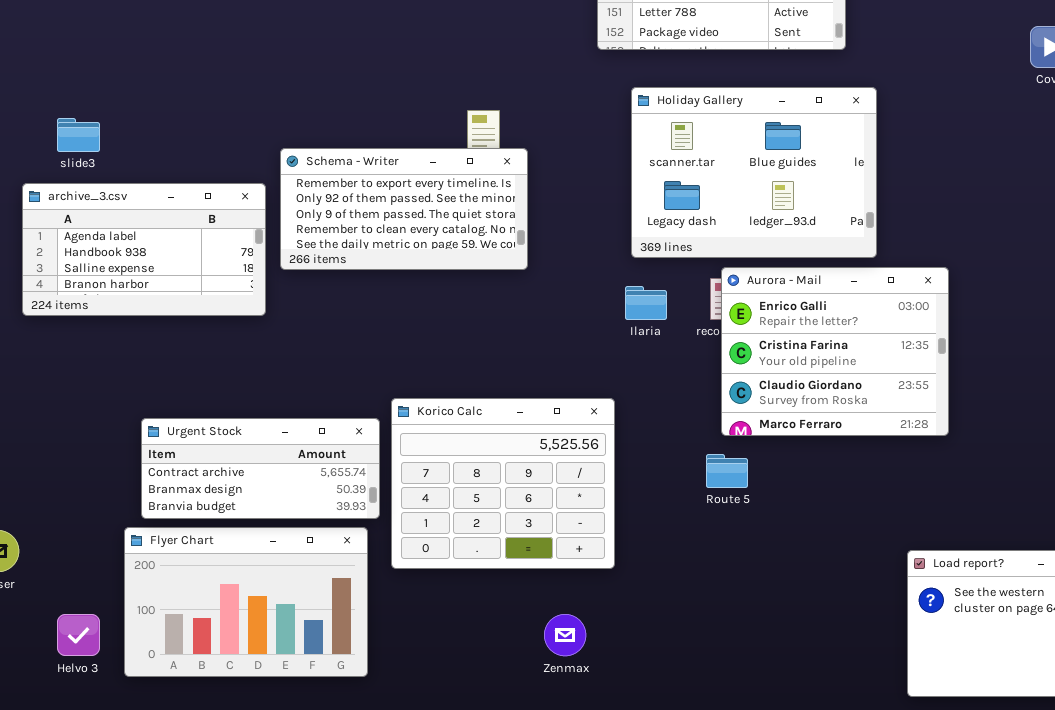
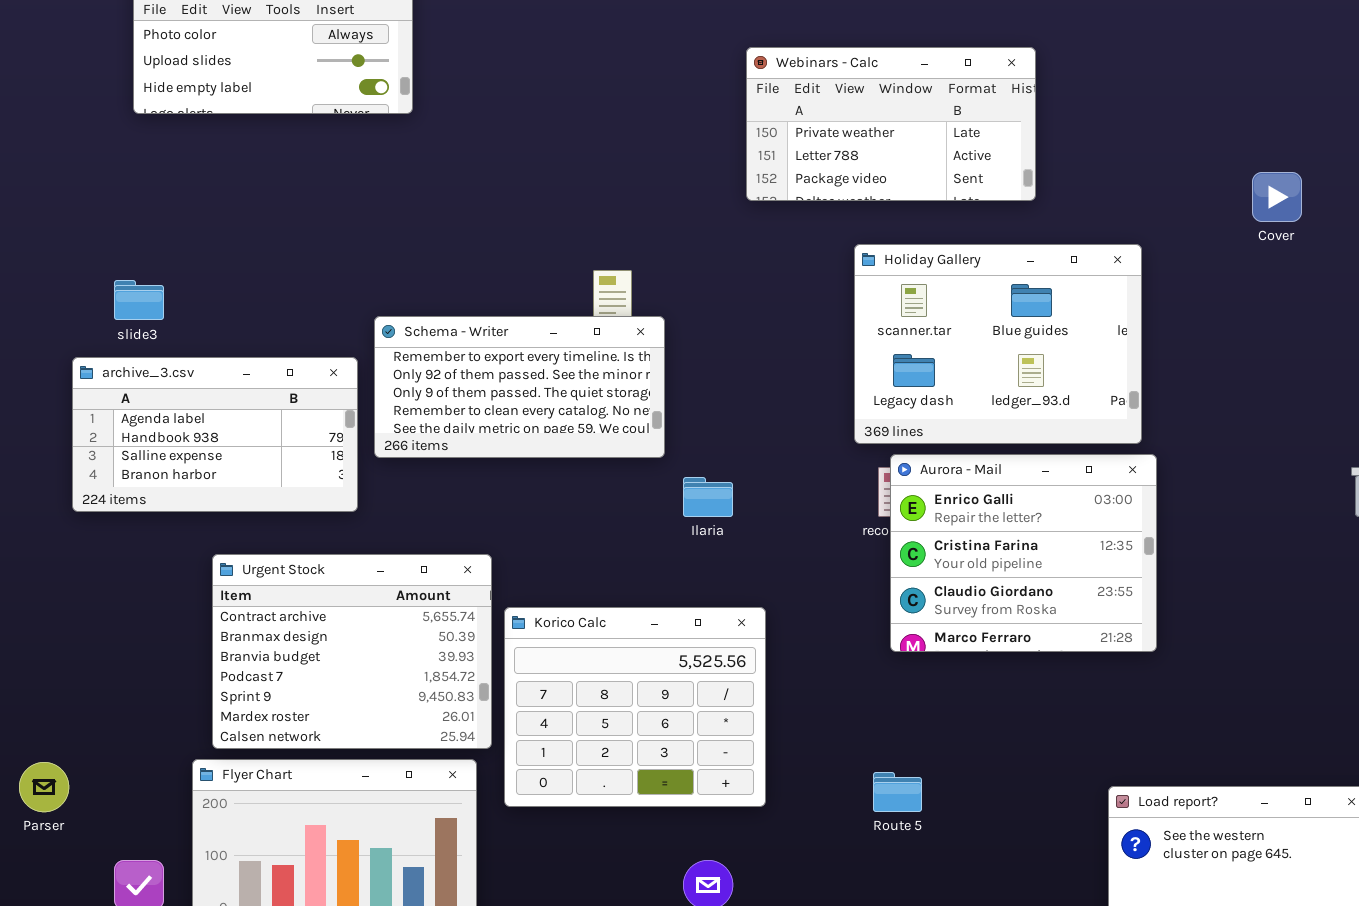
Holiday Gallery: [631,87,877,258] -> [854,244,1142,444], moved
Ilaria: [625,286,667,320] -> [683,477,733,517], moved
Urgent Stock: [141,418,380,519] -> [212,554,492,749], resized
Route 5: [706,454,748,488] -> [873,772,922,812], moved

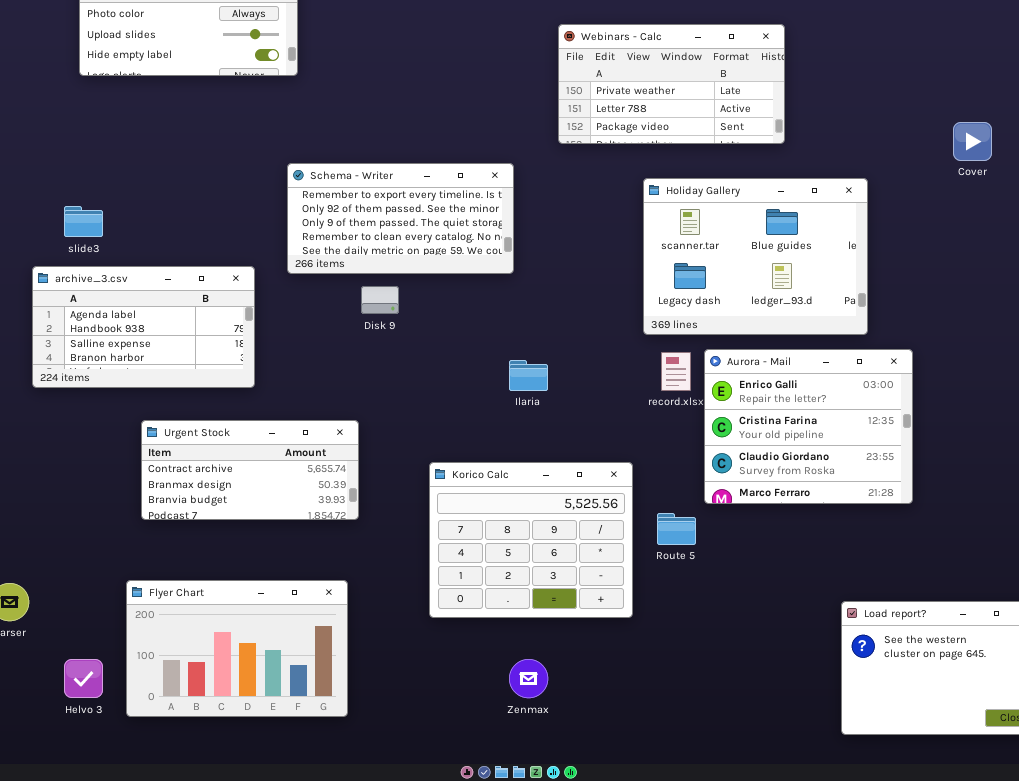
Schema - Writer: [374,316,665,458] -> [287,163,514,274], moved
Aurora - Mail: [890,454,1157,652] -> [704,349,913,504], moved
Urgent Stock: [212,554,492,749] -> [141,420,359,520], resized
Korico Calc: [504,607,766,807] -> [429,462,633,618], moved
Route 5: [873,772,922,812] -> [657,513,696,545], moved

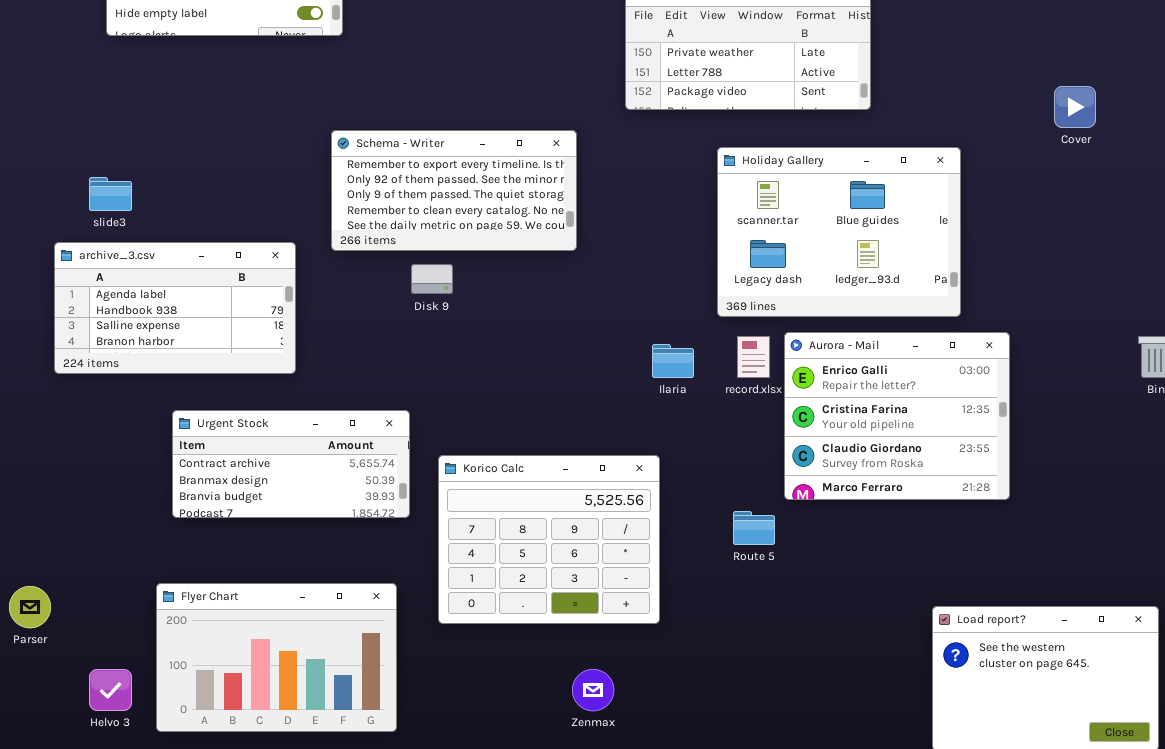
Ilaria: [509,360,548,391] -> [652,344,694,378], moved
Korico Calc: [429,462,633,618] -> [438,455,660,624], moved

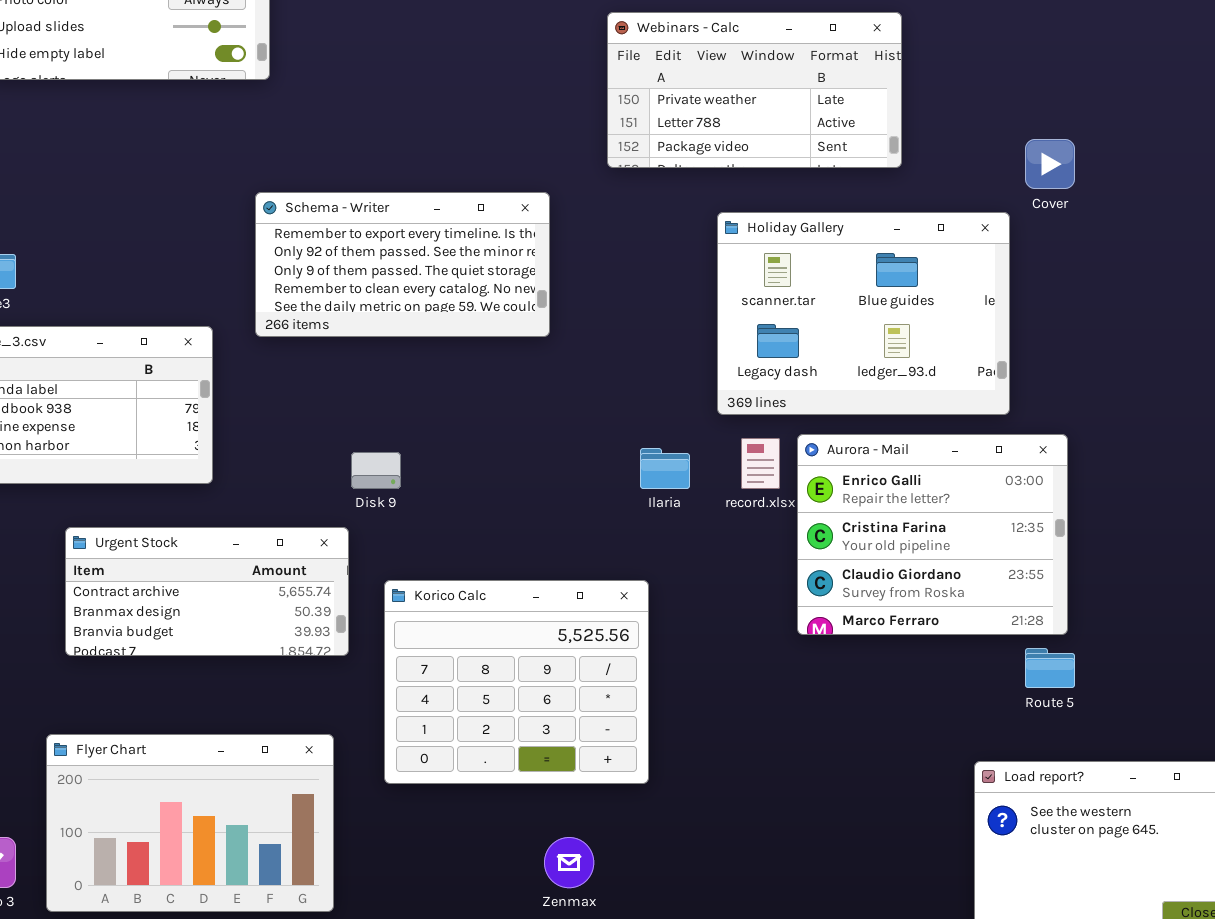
Cover: [1054,86,1096,128] -> [1025,139,1075,189], moved
Disk 9: [411,264,453,294] -> [351,452,401,489], moved
Route 5: [733,511,775,545] -> [1025,648,1075,688], moved

